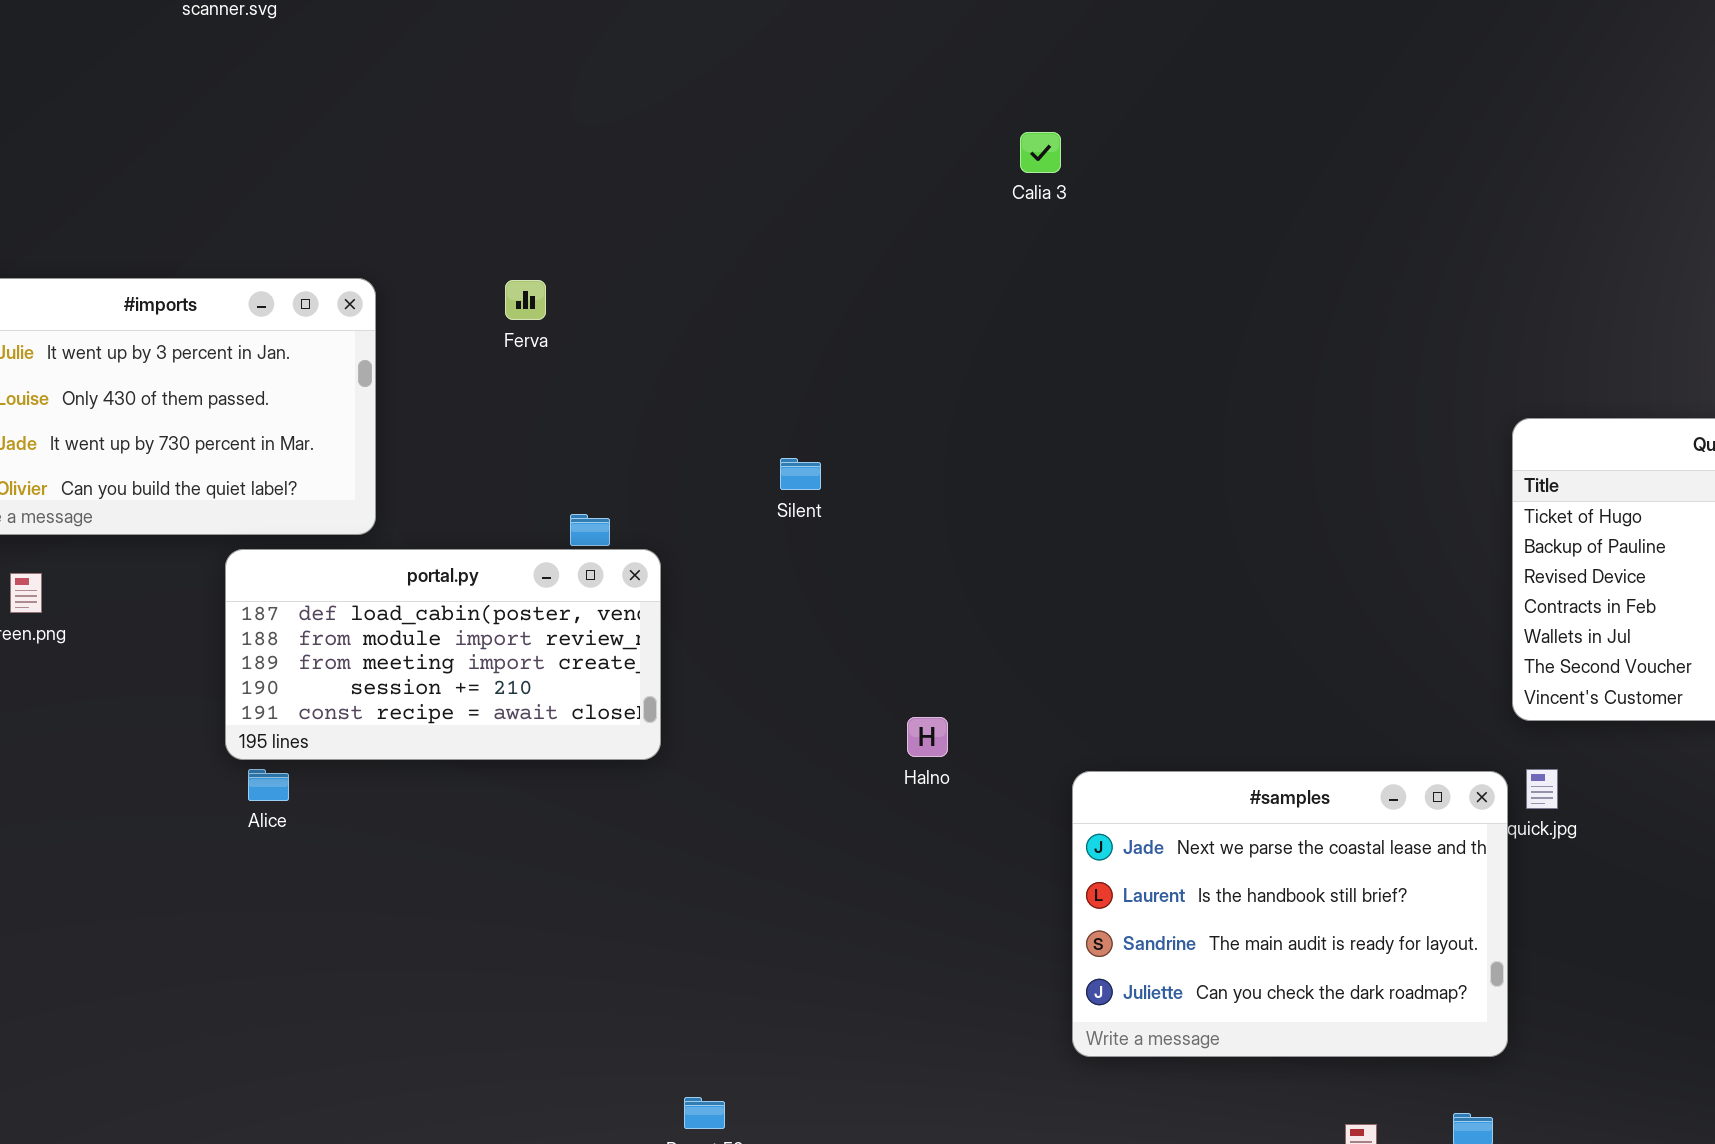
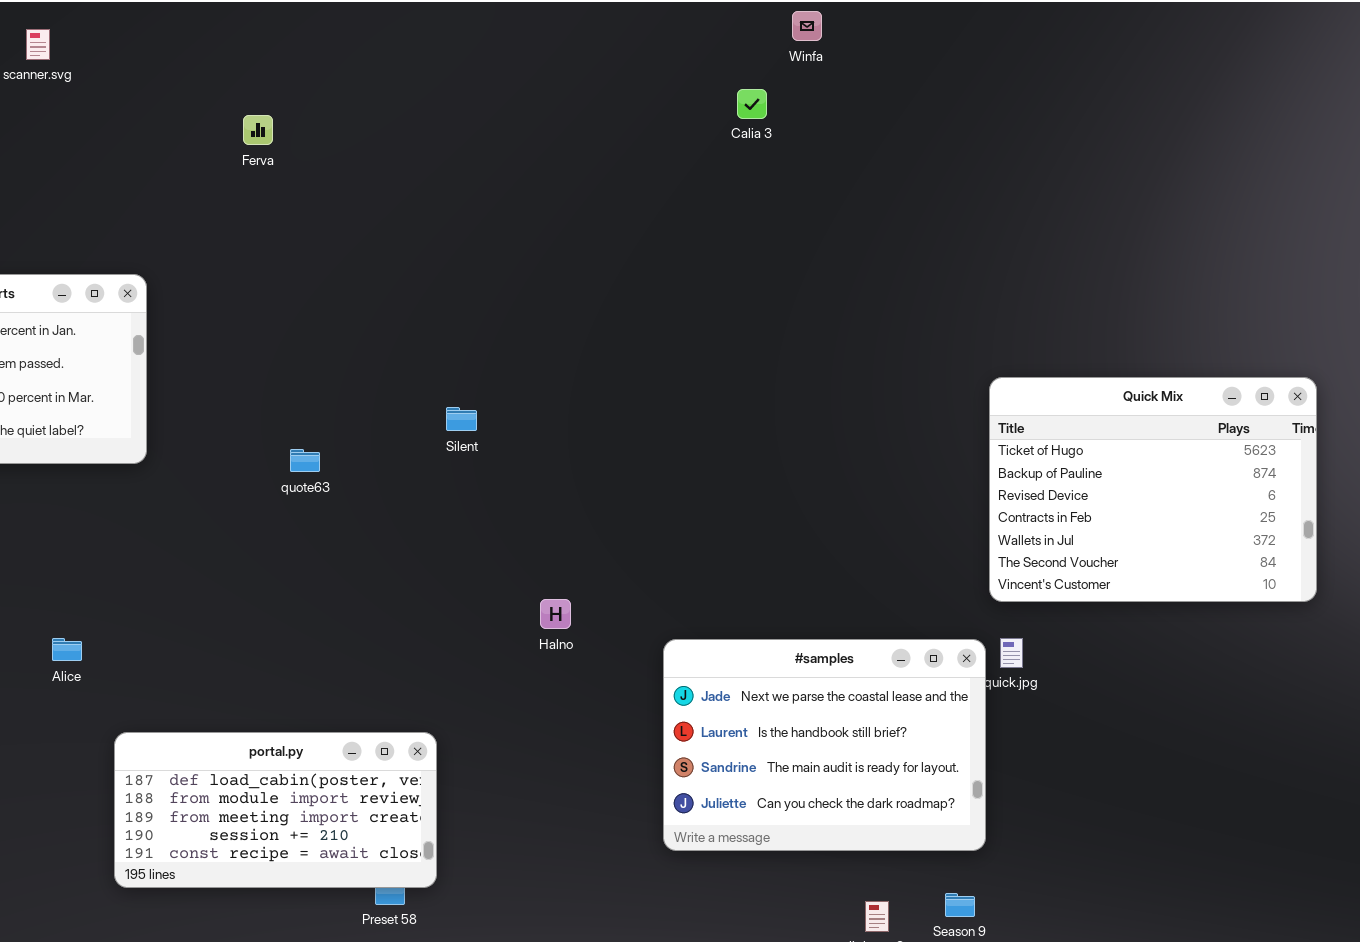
Calia 3: [1020,132,1061,173] -> [737,89,767,119], moved
Ferva: [505,280,546,320] -> [243,115,273,145], moved
portal.py: [225,549,661,760] -> [114,732,437,888], moved

